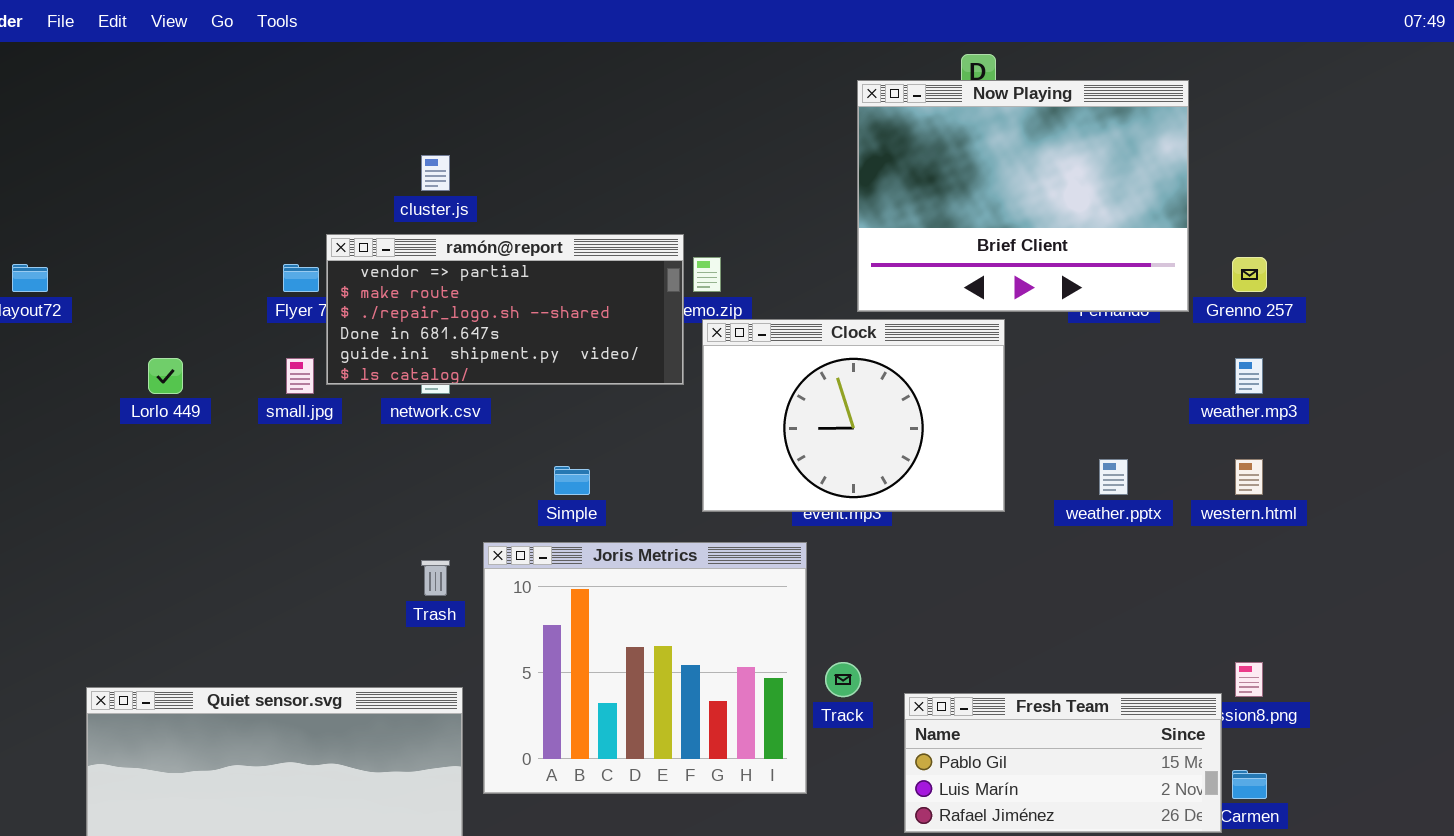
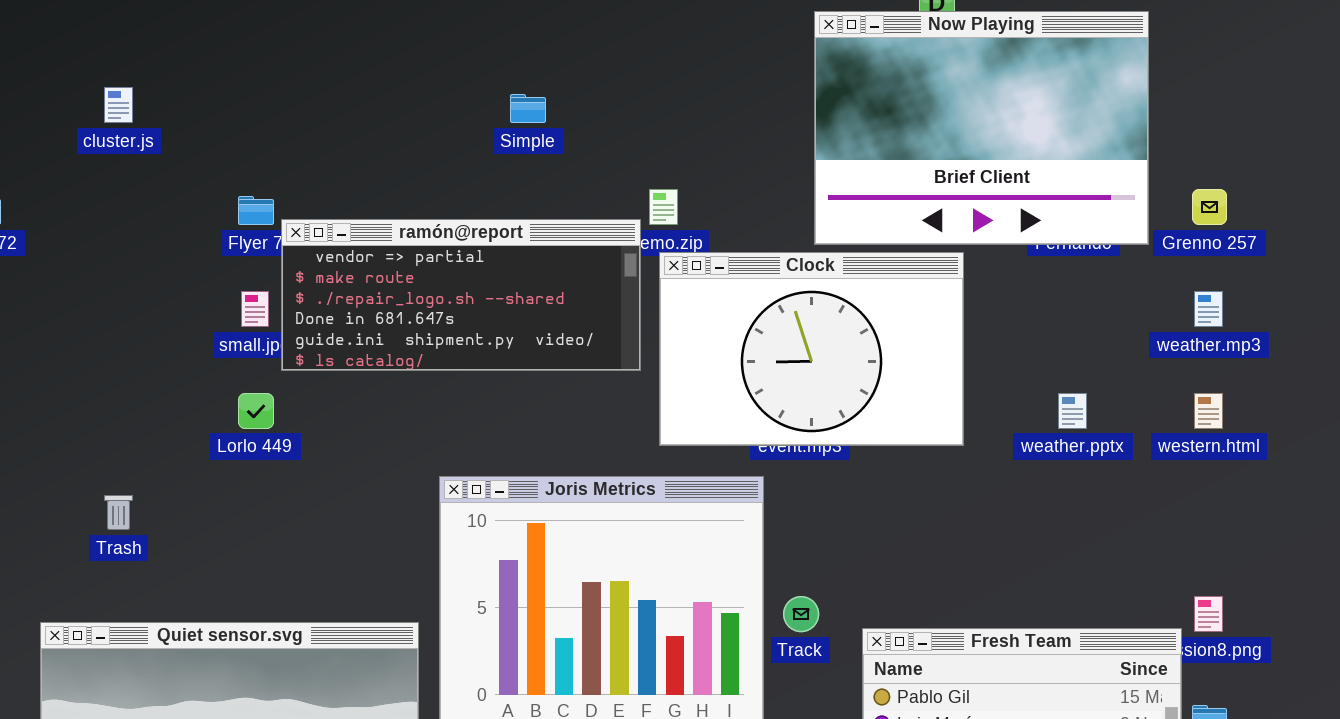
cluster.js: [421,155,450,191] -> [104,87,133,123], moved
ramón@report: [326,234,684,385] -> [281,219,641,371], moved
Lorlo 449: [148,358,183,394] -> [238,393,274,429], moved
Simple: [554,466,590,495] -> [510,94,546,123], moved
Trash: [421,560,450,596] -> [104,495,133,530], moved

